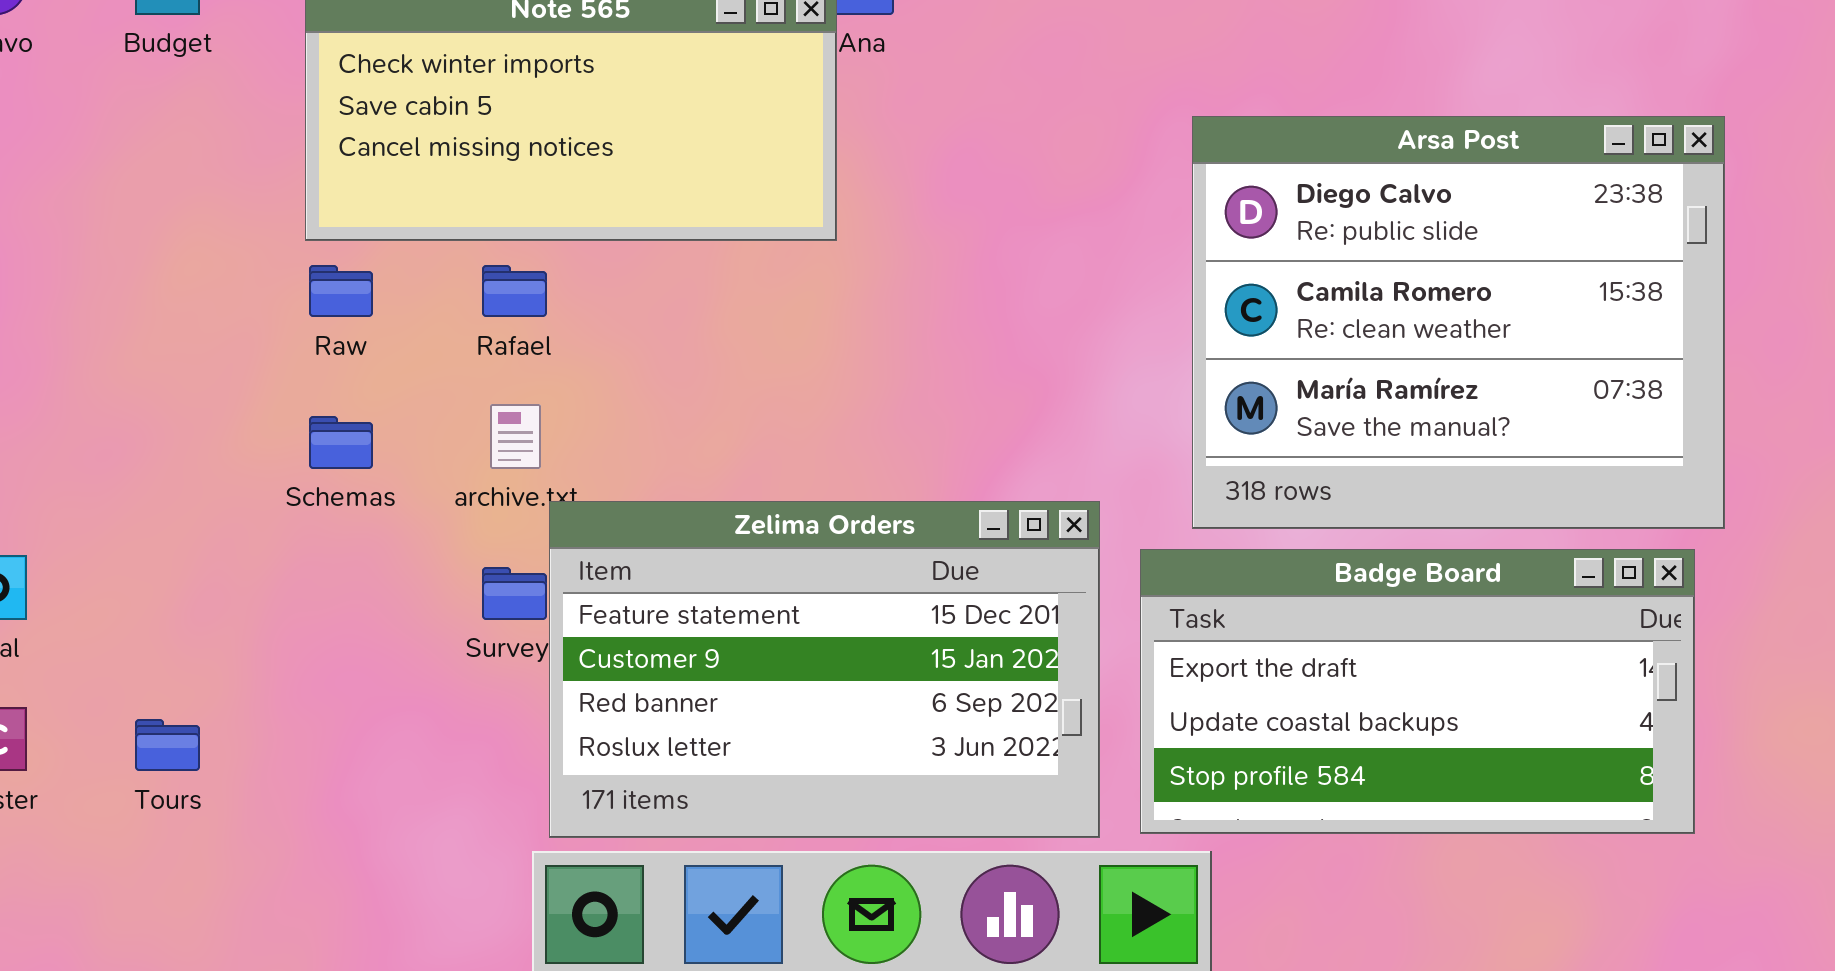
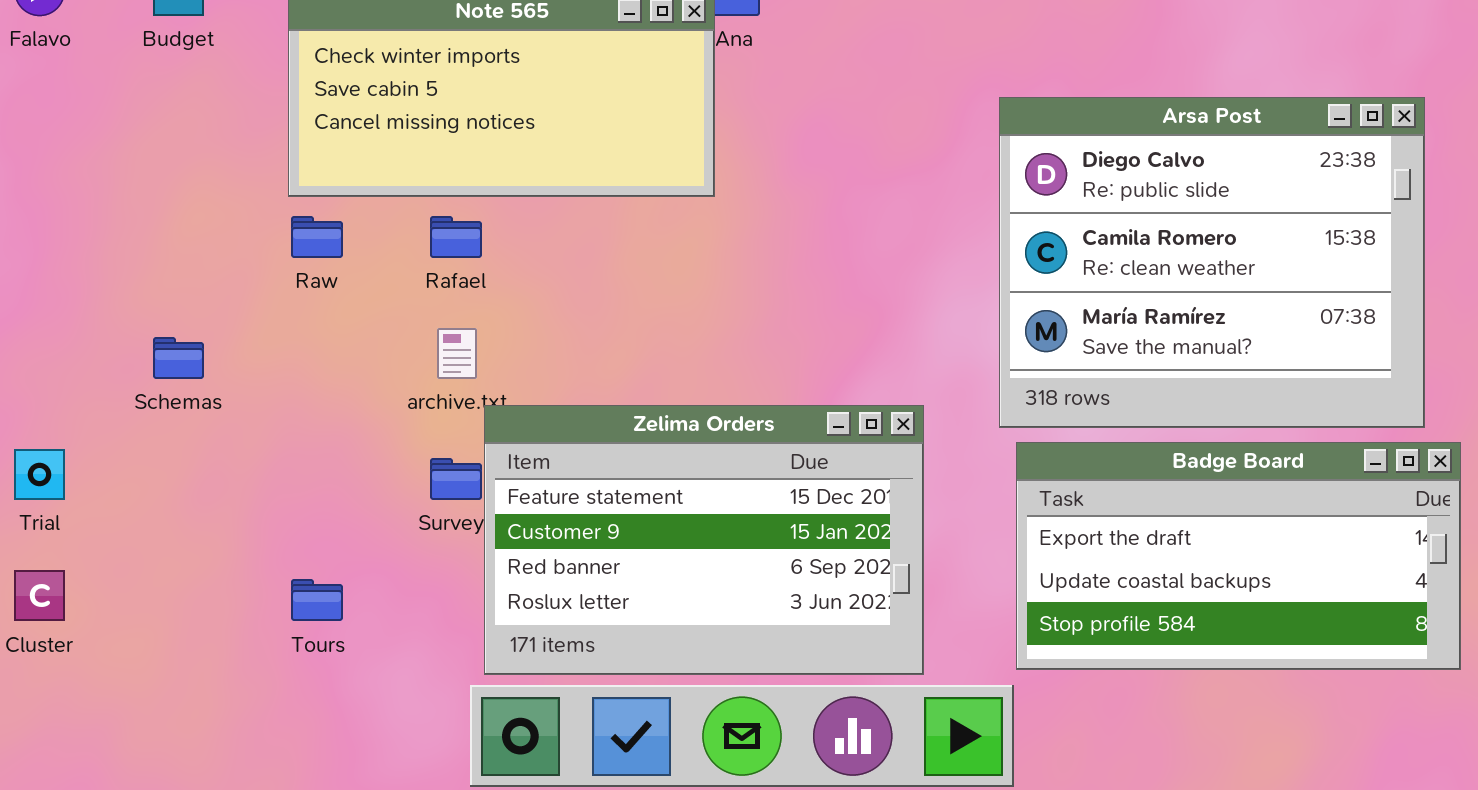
Schemas: [309,416,373,469] -> [153,337,204,379], moved
Badge Board: [1140,549,1695,834] -> [1016,442,1461,670], moved
Tours: [135,719,200,771] -> [291,579,343,621], moved

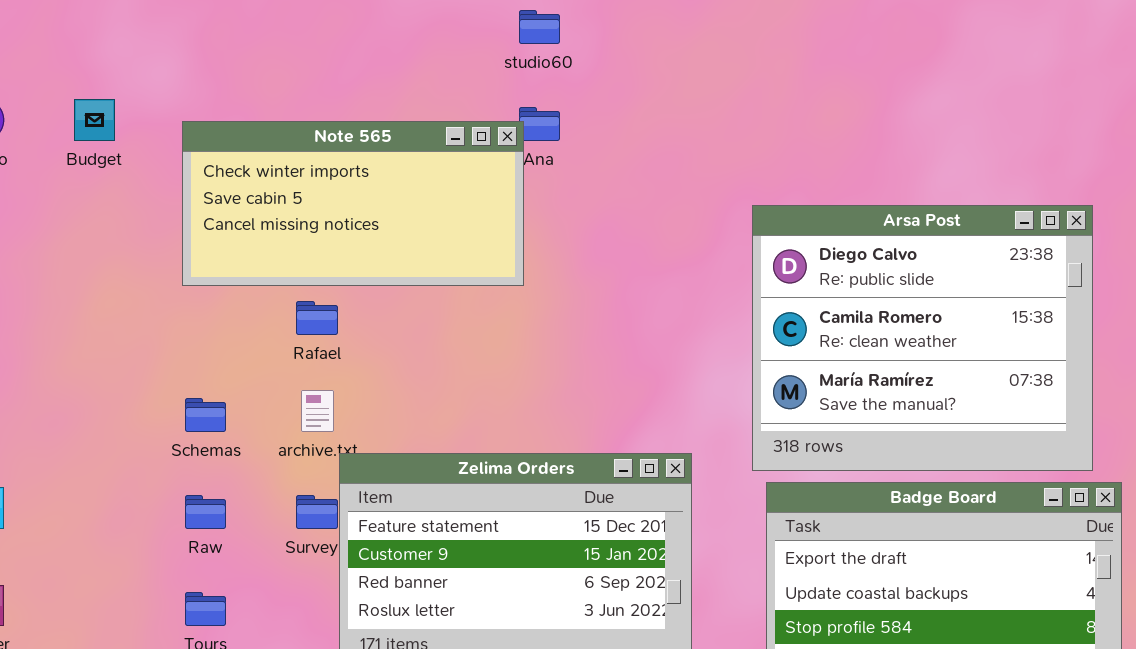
Raw: [291,216,343,258] -> [185,495,226,529], moved
Schemas: [153,337,204,379] -> [185,398,226,432], moved

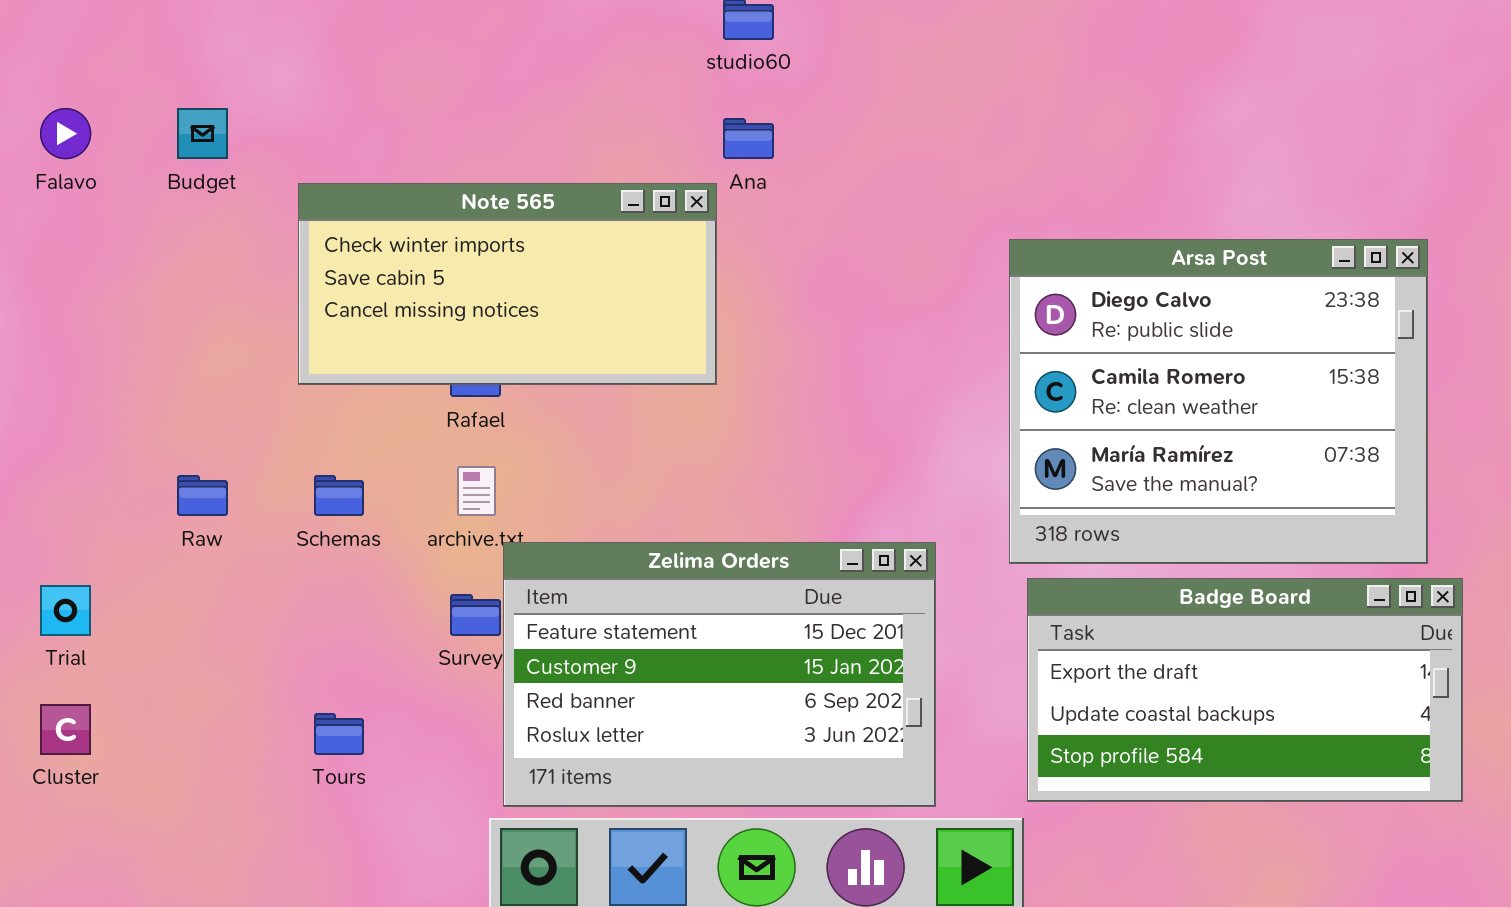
Note 565: [182,121,524,286] -> [298,183,717,385], moved
Raw: [185,495,226,529] -> [177,475,228,516], moved

